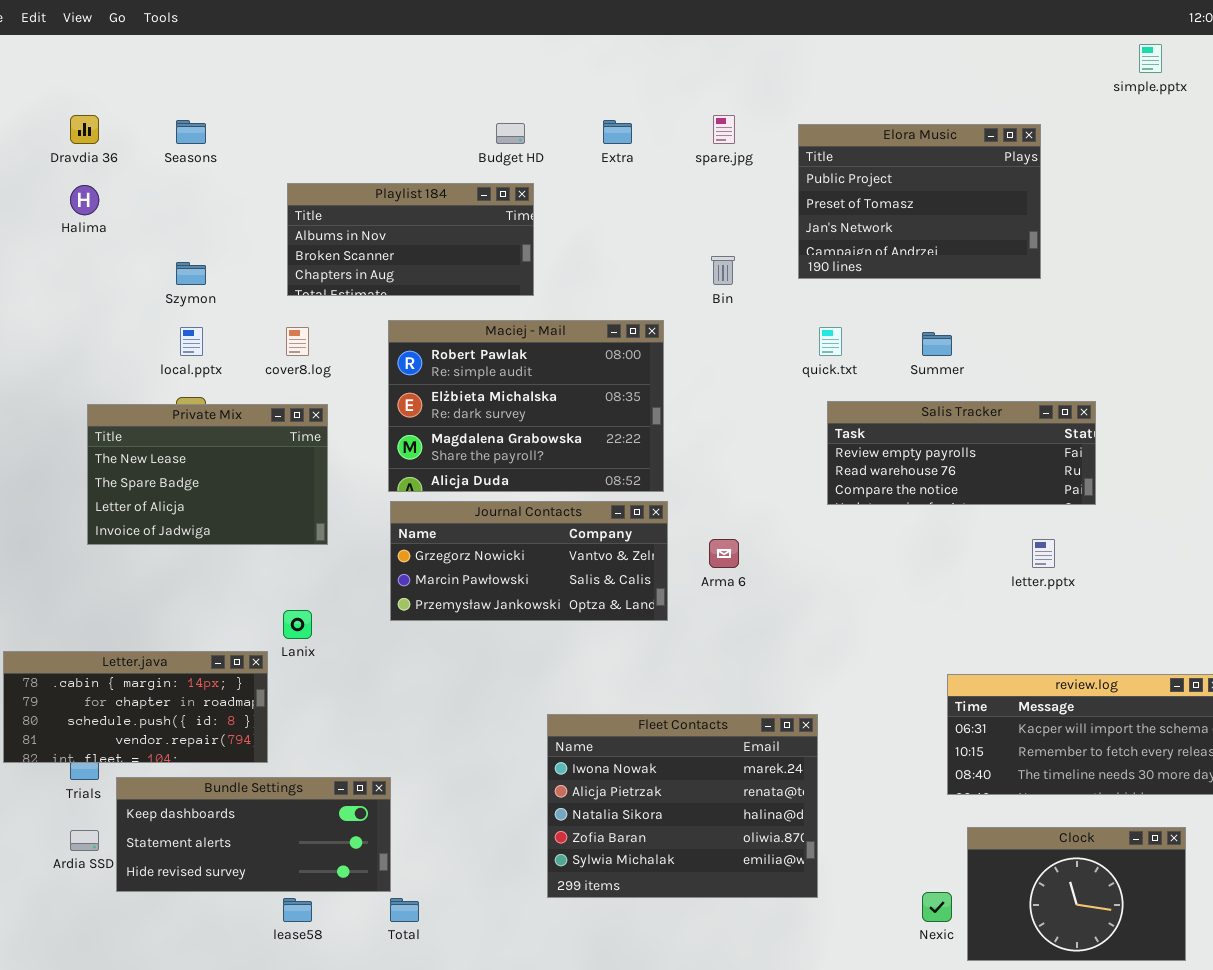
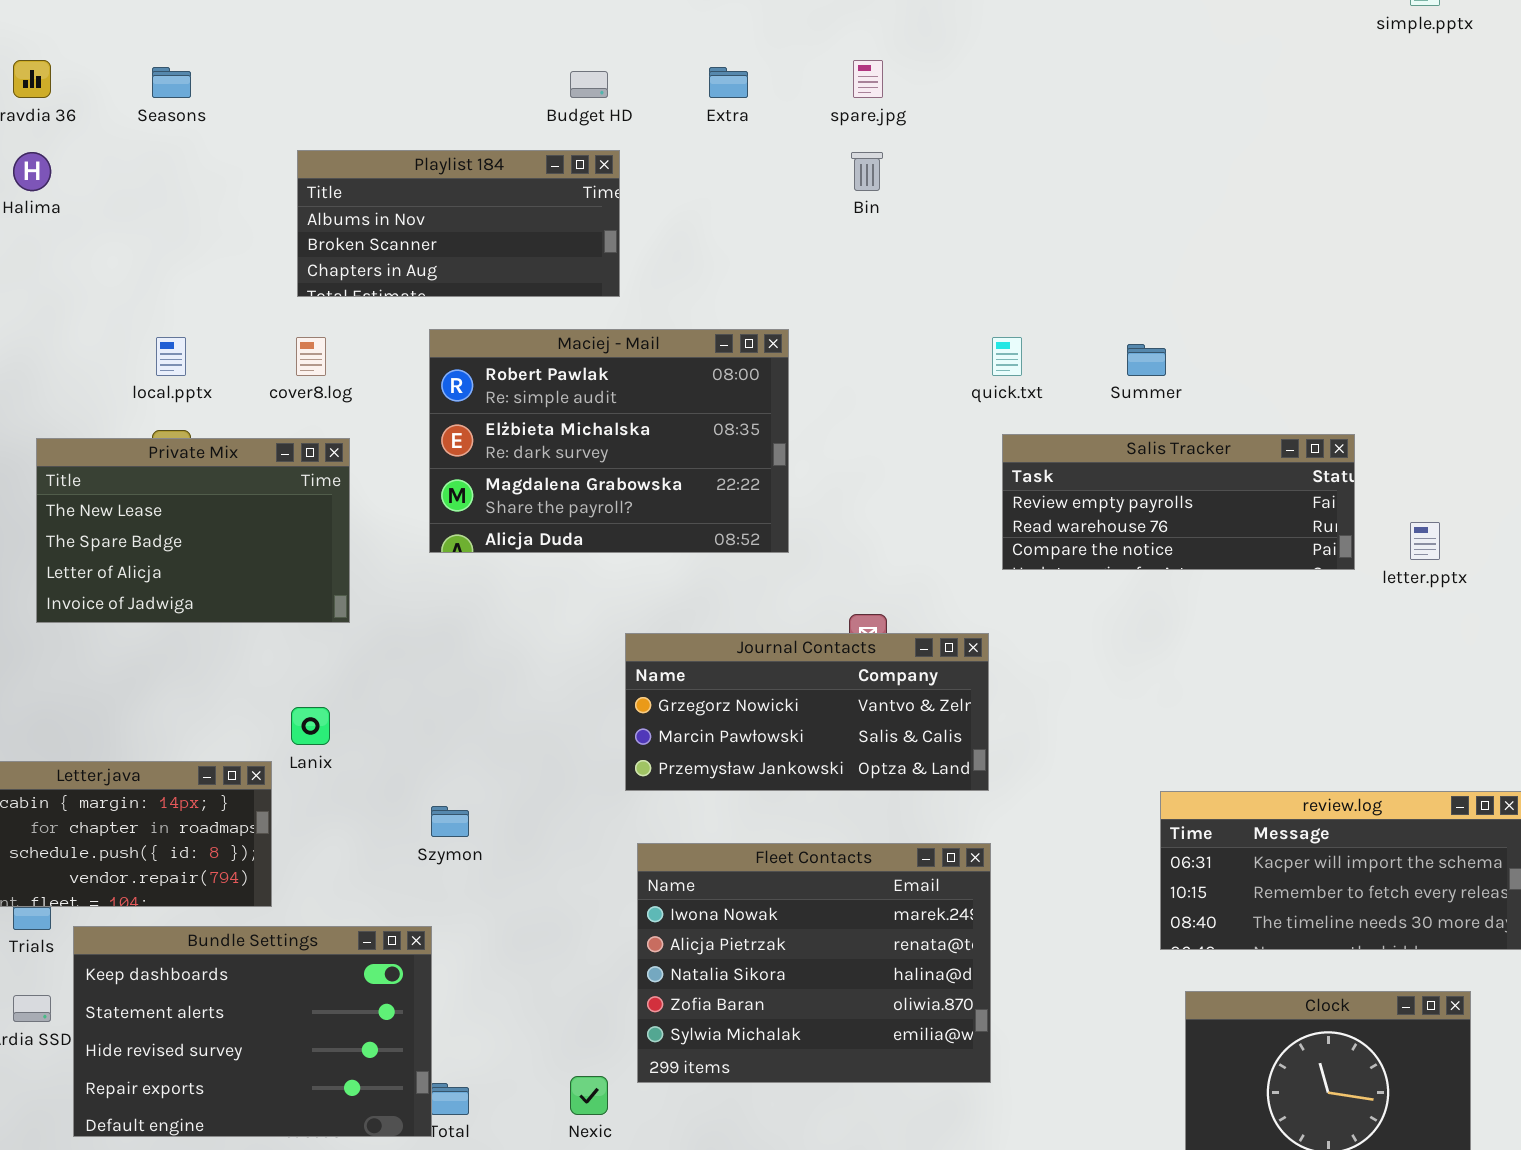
Elora Music: [798,124,1041,279] -> none, closed
Bin: [711,256,735,285] -> [851,152,883,191], moved
Szymon: [176,262,206,285] -> [431,806,469,837], moved
Journal Contacts: [390,501,668,621] -> [625,633,989,791], moved
letter.pptx: [1032,539,1055,568] -> [1410,522,1440,560], moved
Bundle Settings: [116,777,391,892] -> [73,926,432,1137], resized
Nexic: [922,892,952,922] -> [570,1076,608,1115], moved

